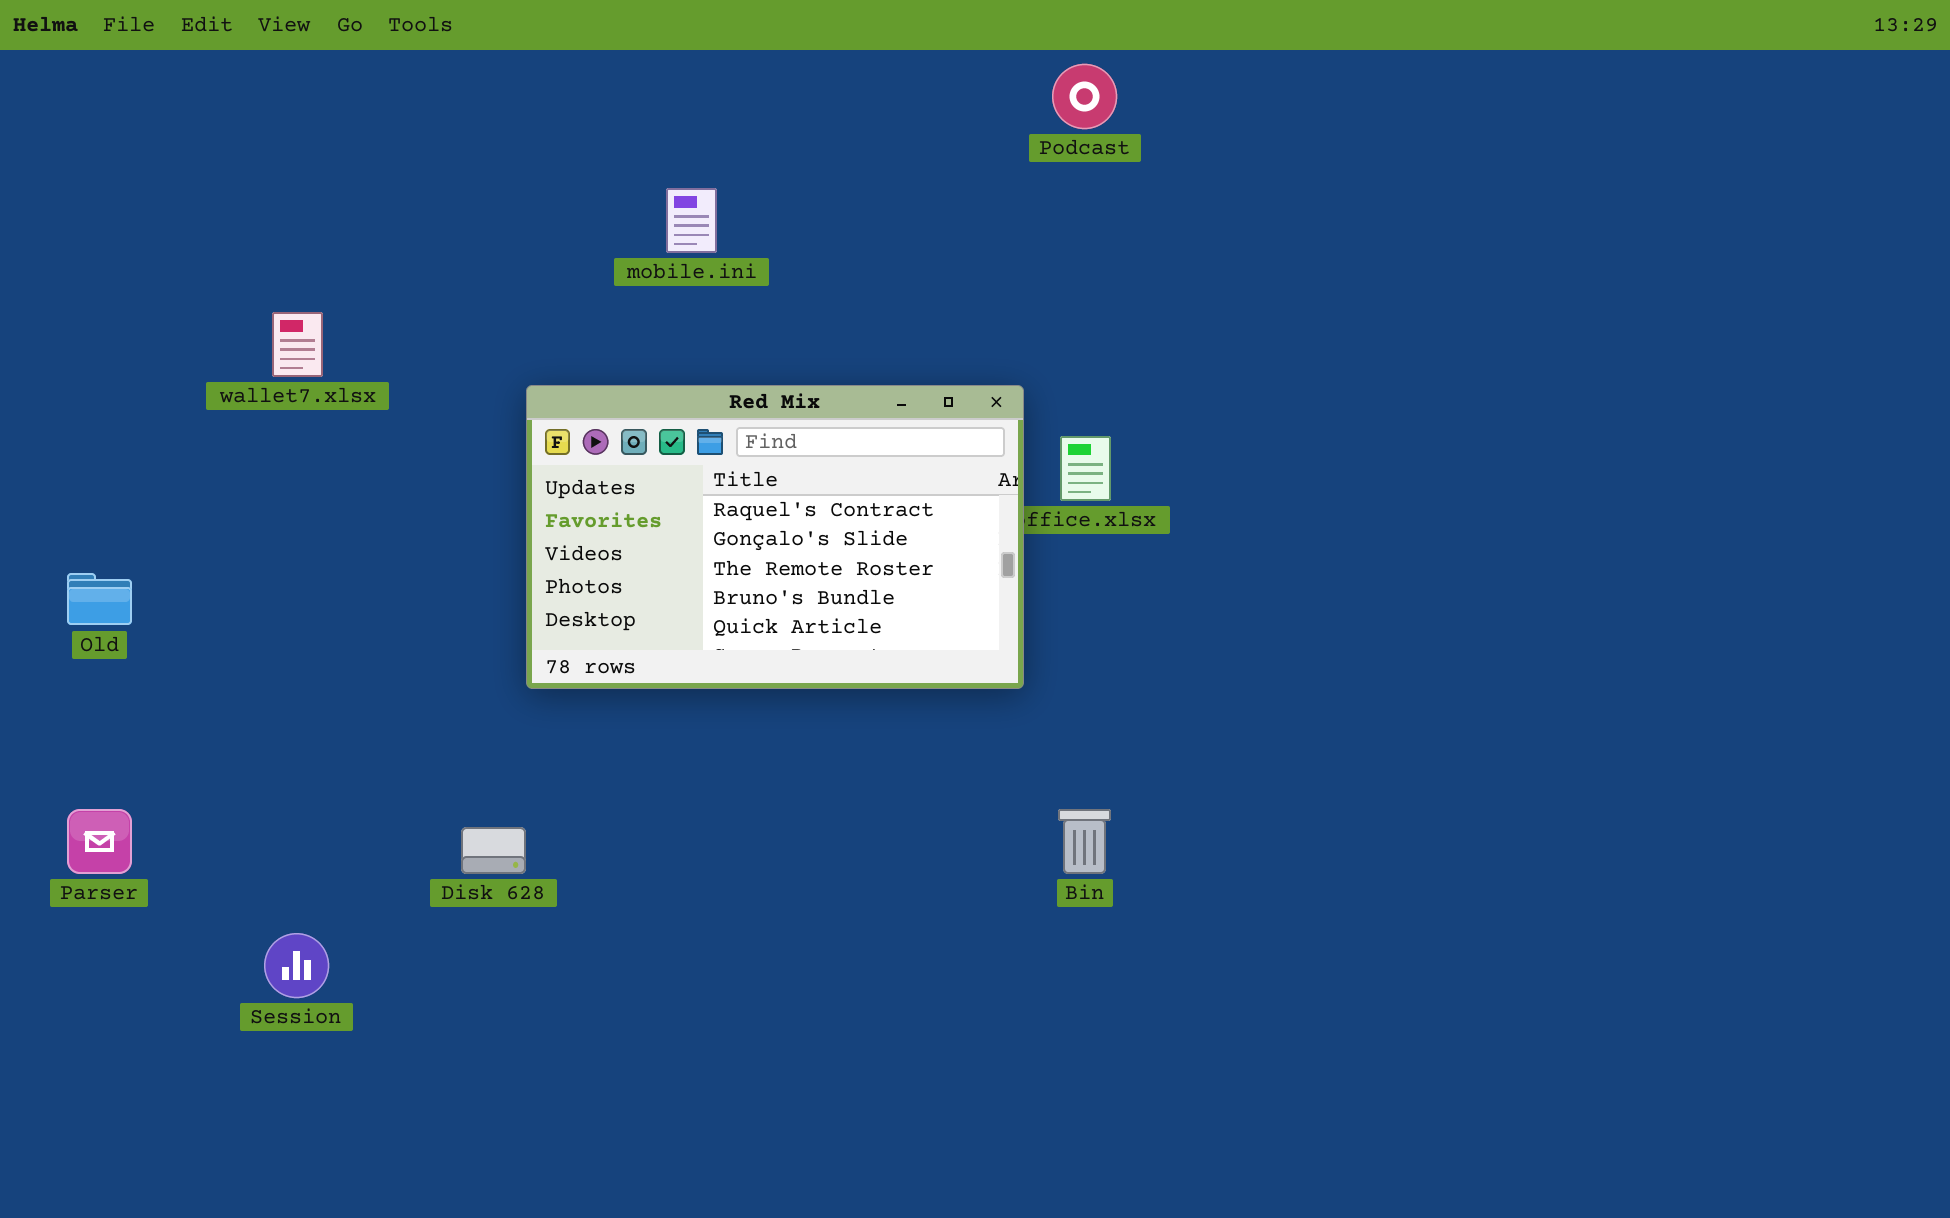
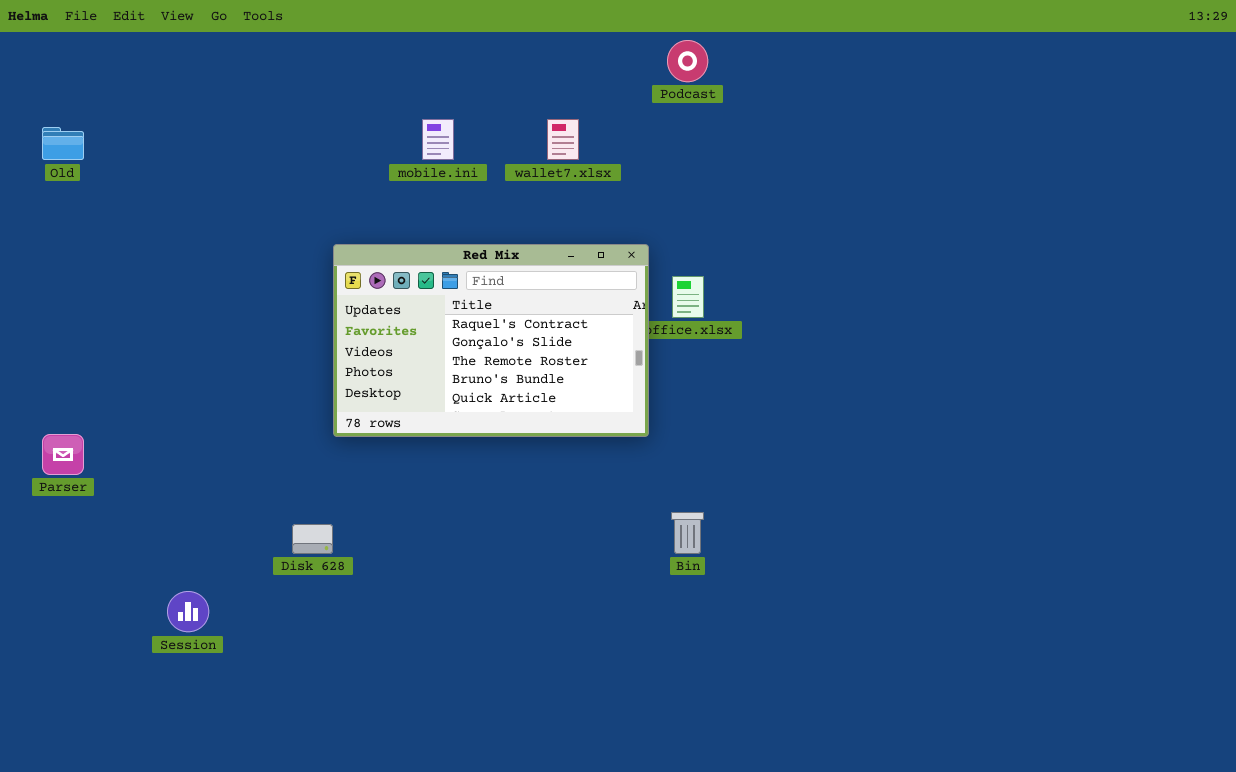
wallet7.xlsx: [272,312,323,377] -> [547,119,579,160], moved
Old: [67,573,132,625] -> [42,127,84,160], moved
Parser: [67,809,132,874] -> [42,434,84,475], moved

